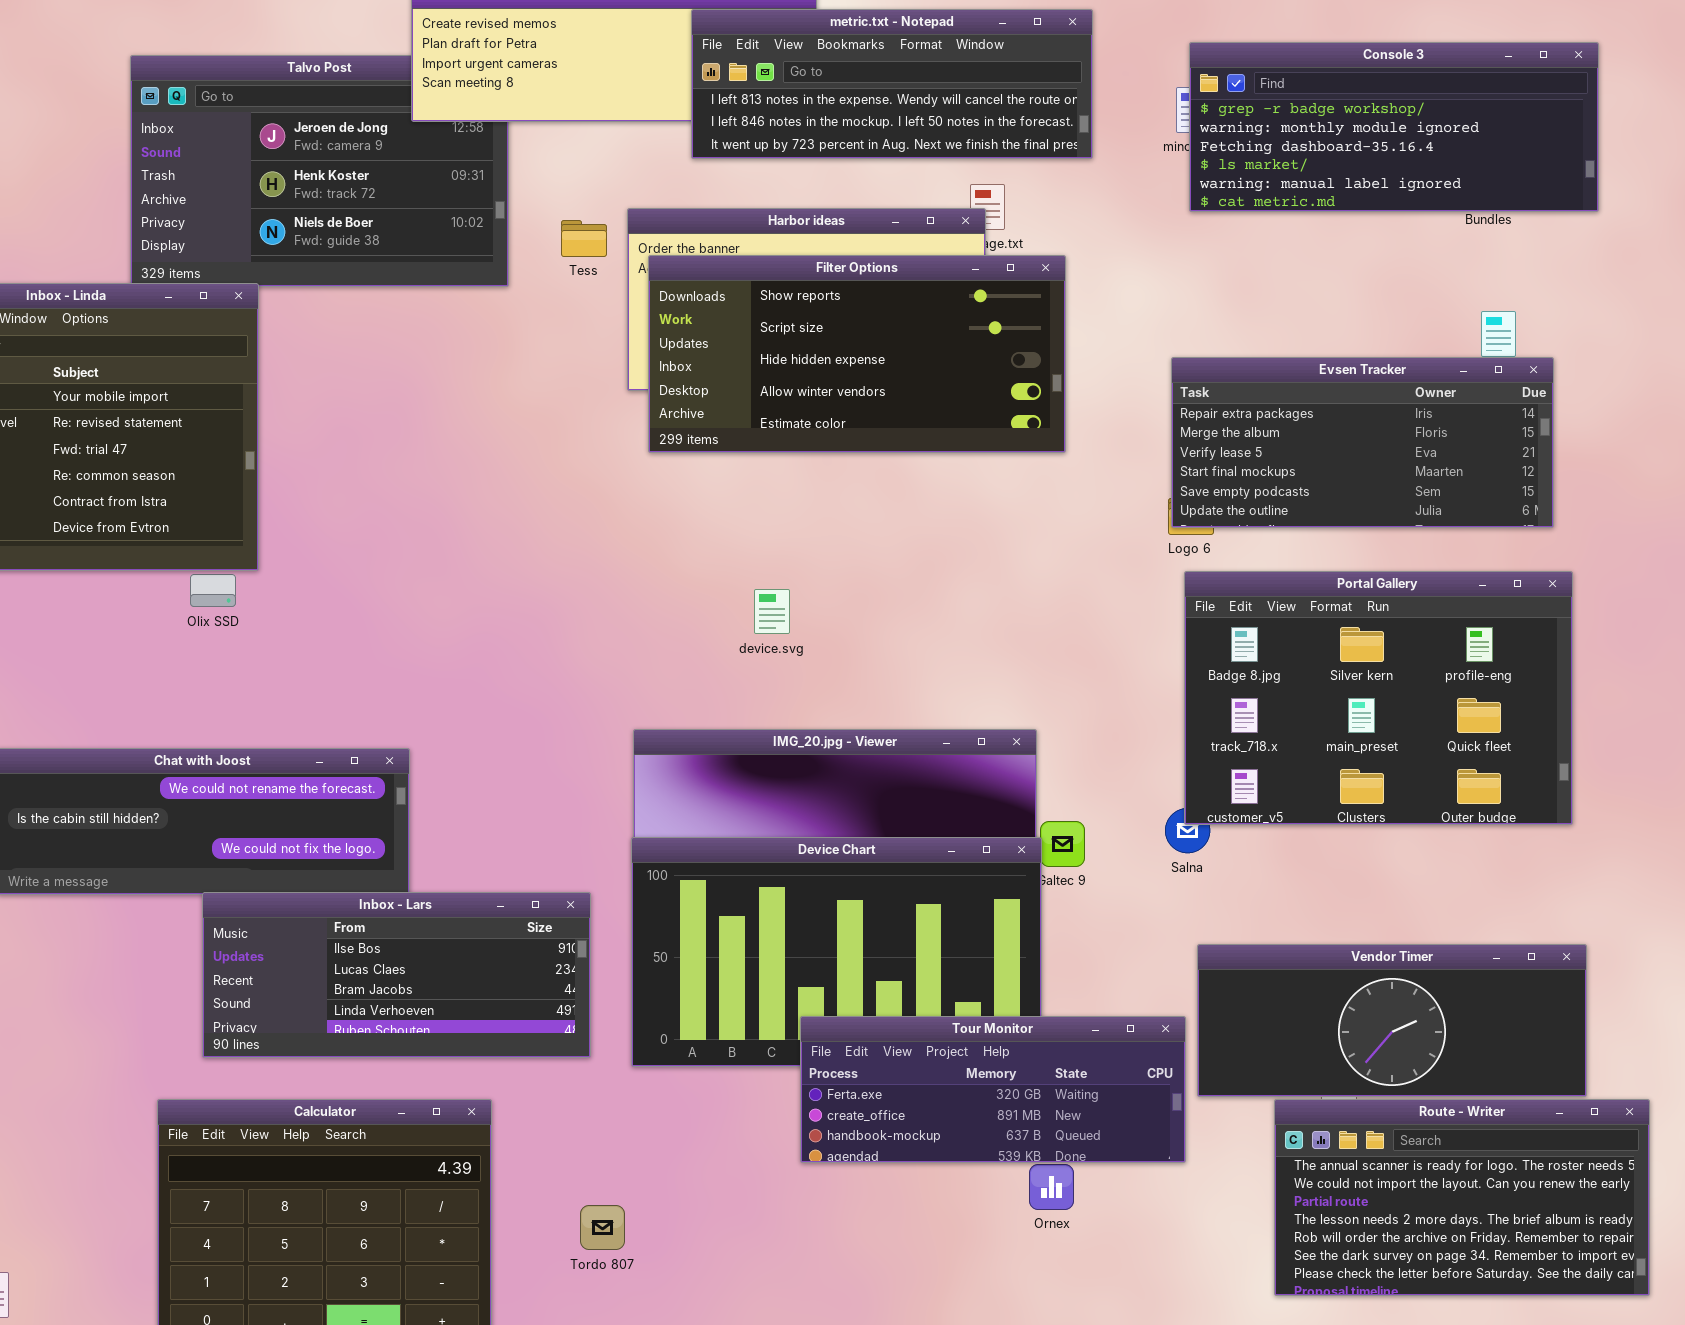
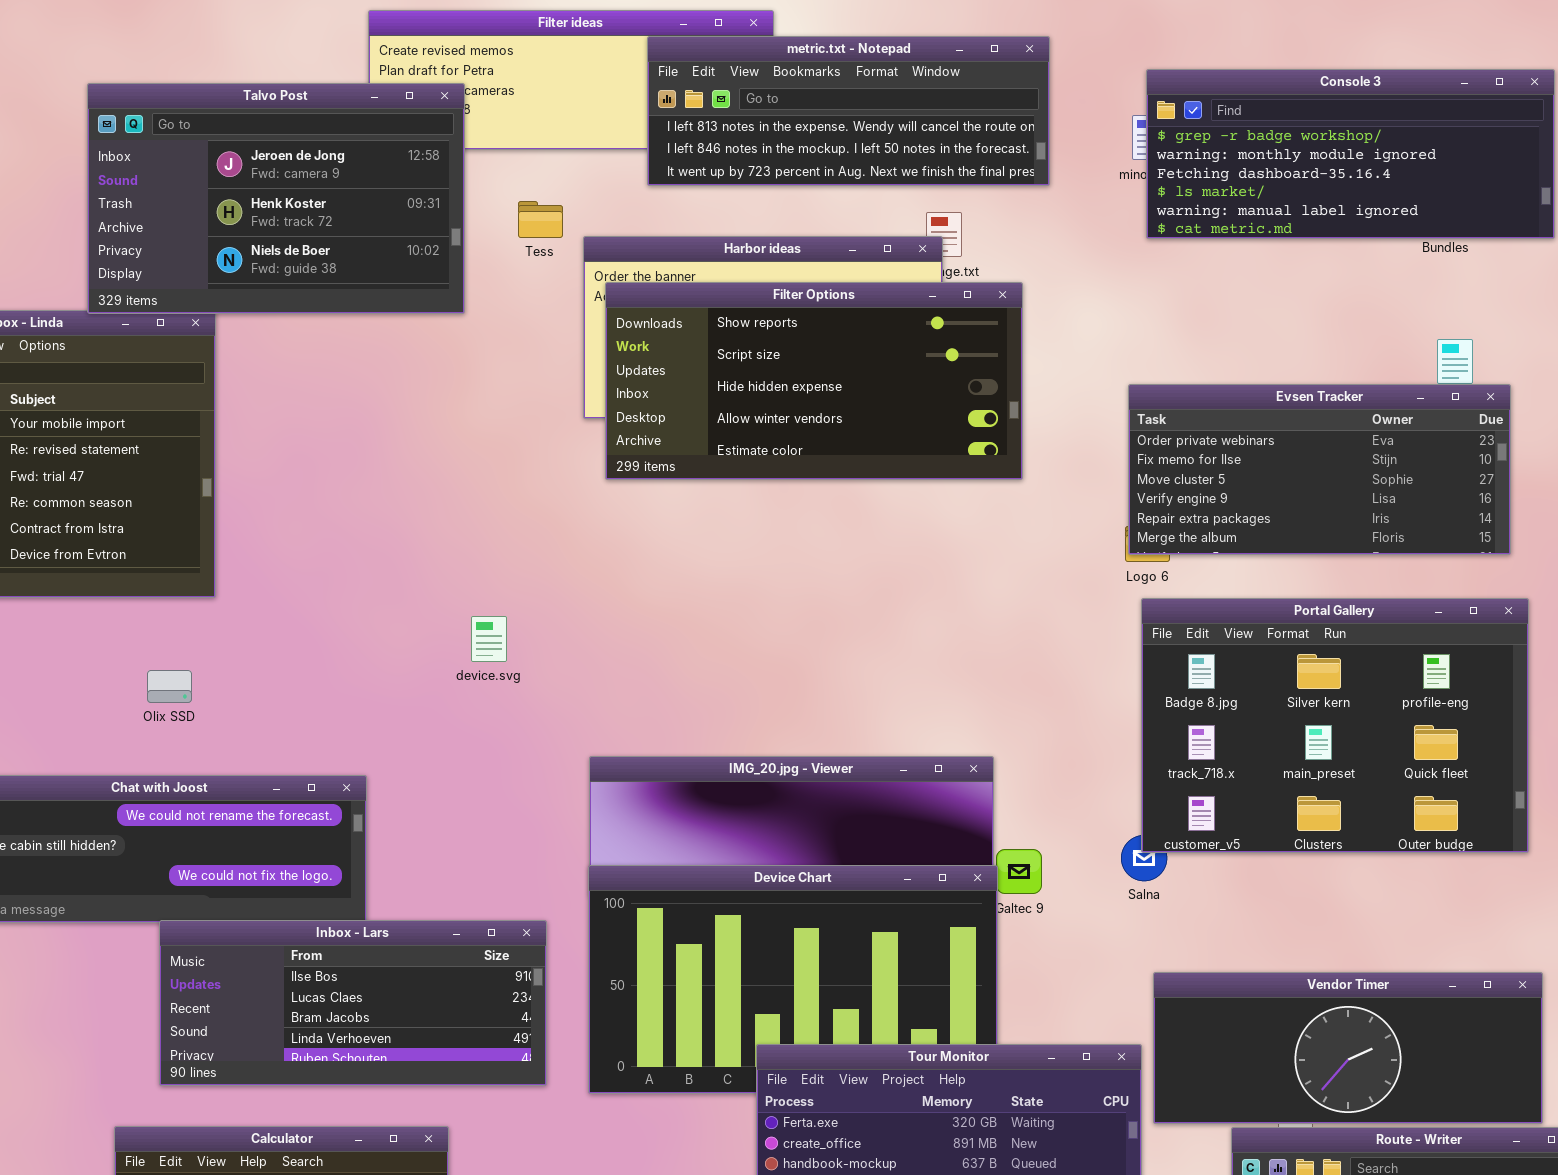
Talvo Post: [130,55,509,287] -> [87,83,465,314], raised
Tess: [561,220,607,257] -> [518,201,563,238], moved
Evsen Tracker: [1171,357,1554,528] -> [1128,384,1511,555], scrolled up 4 rows
Olix SSD: [190,574,236,607] -> [147,670,192,703], moved
device.svg: [754,589,790,634] -> [471,616,507,662], moved

